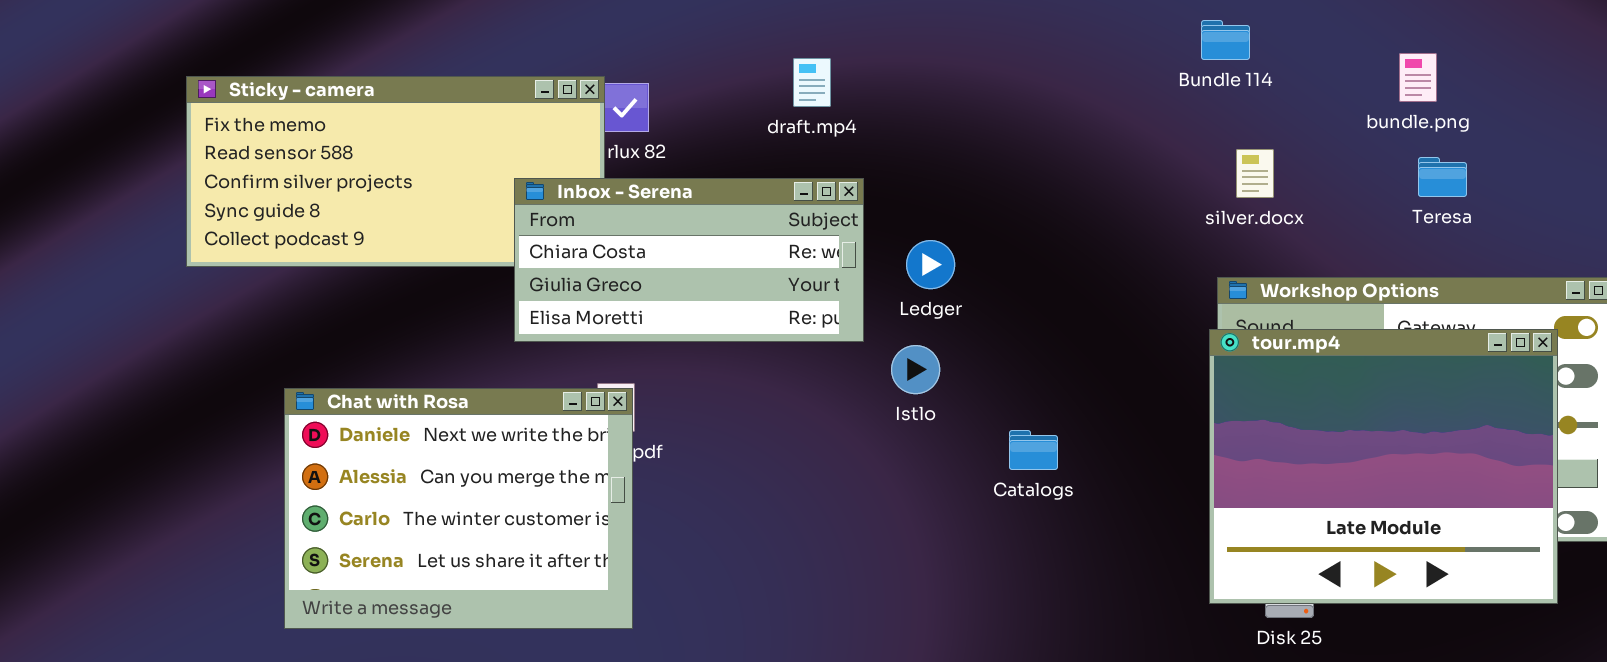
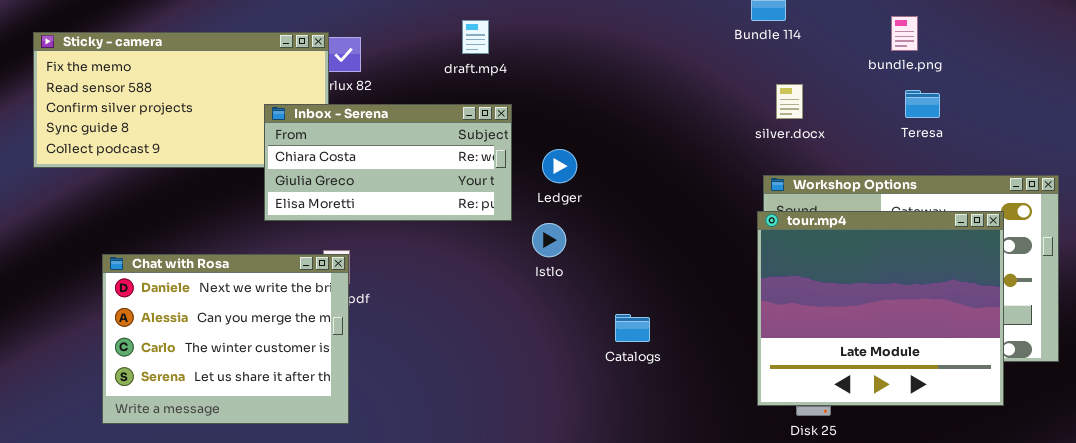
Catalogs: [1009,430,1058,470] -> [615,314,650,342], moved

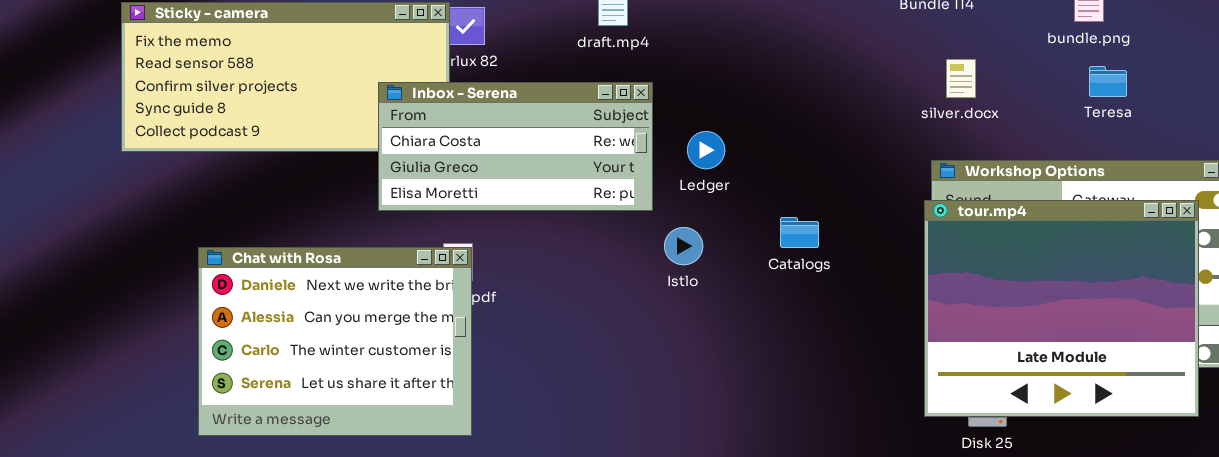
Istlo: [532,223,566,257] -> [664,227,703,265], moved
Catalogs: [615,314,650,342] -> [780,217,819,248], moved

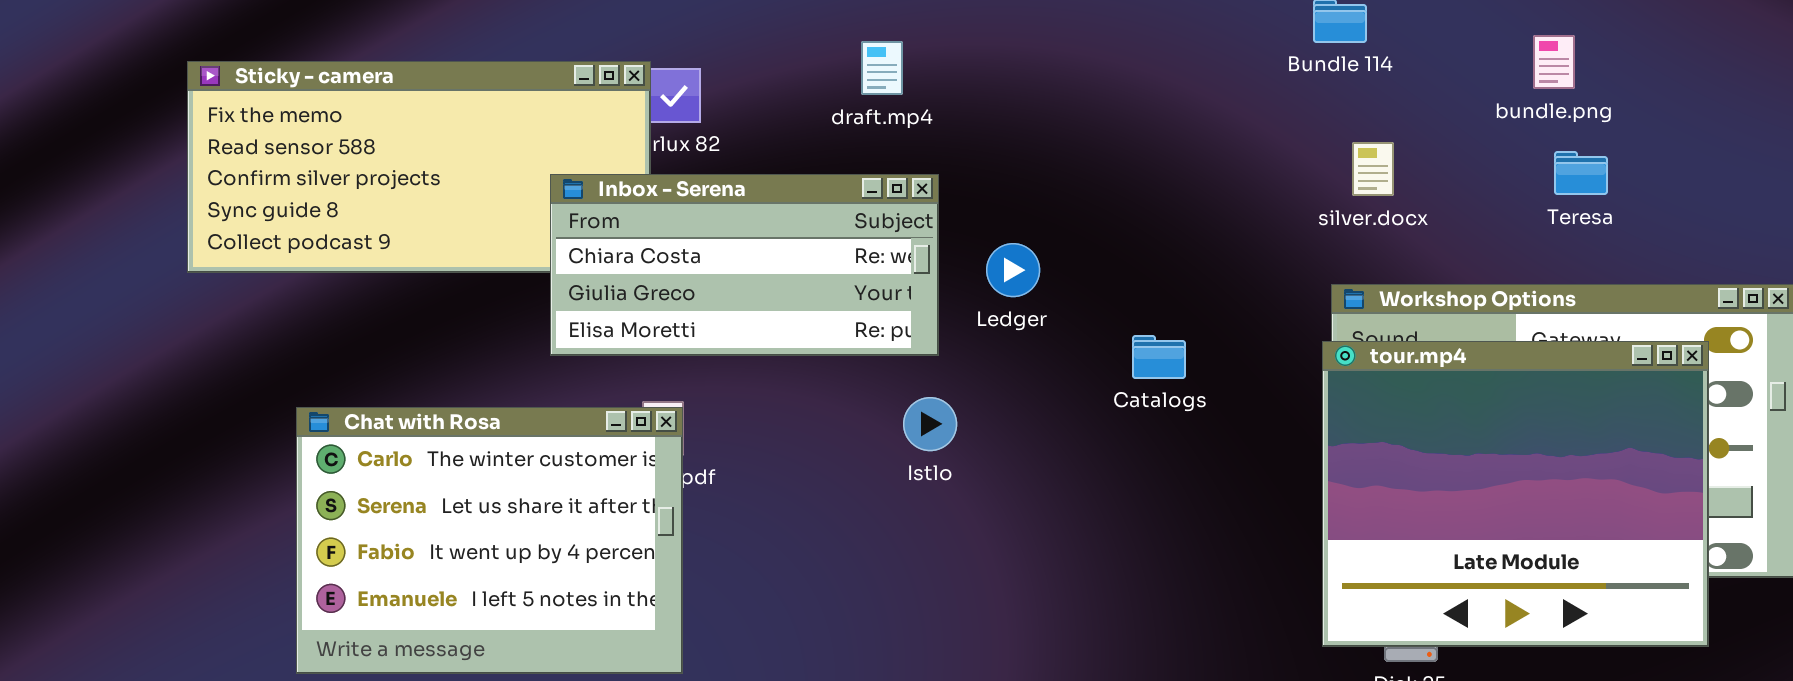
Catalogs: [780,217,819,248] -> [1132,335,1186,379], moved
Istlo: [664,227,703,265] -> [903,397,957,451], moved
Chat with Rosa: [198,247,472,436] -> [296,407,683,674], scrolled down 2 rows

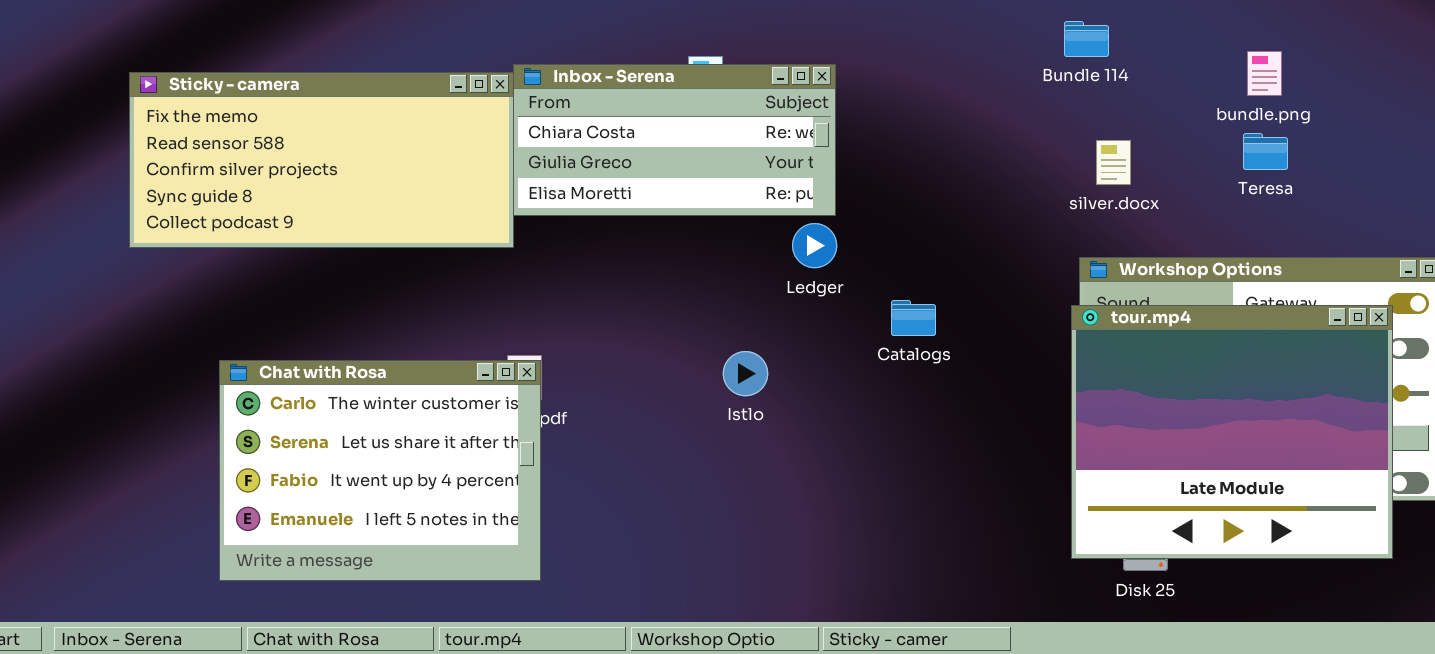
Teresa: [1554,151,1608,195] -> [1243,133,1288,170], moved
Inbox - Serena: [550,174,939,356] -> [513,64,836,216], moved
Catalogs: [1132,335,1186,379] -> [891,300,936,336], moved

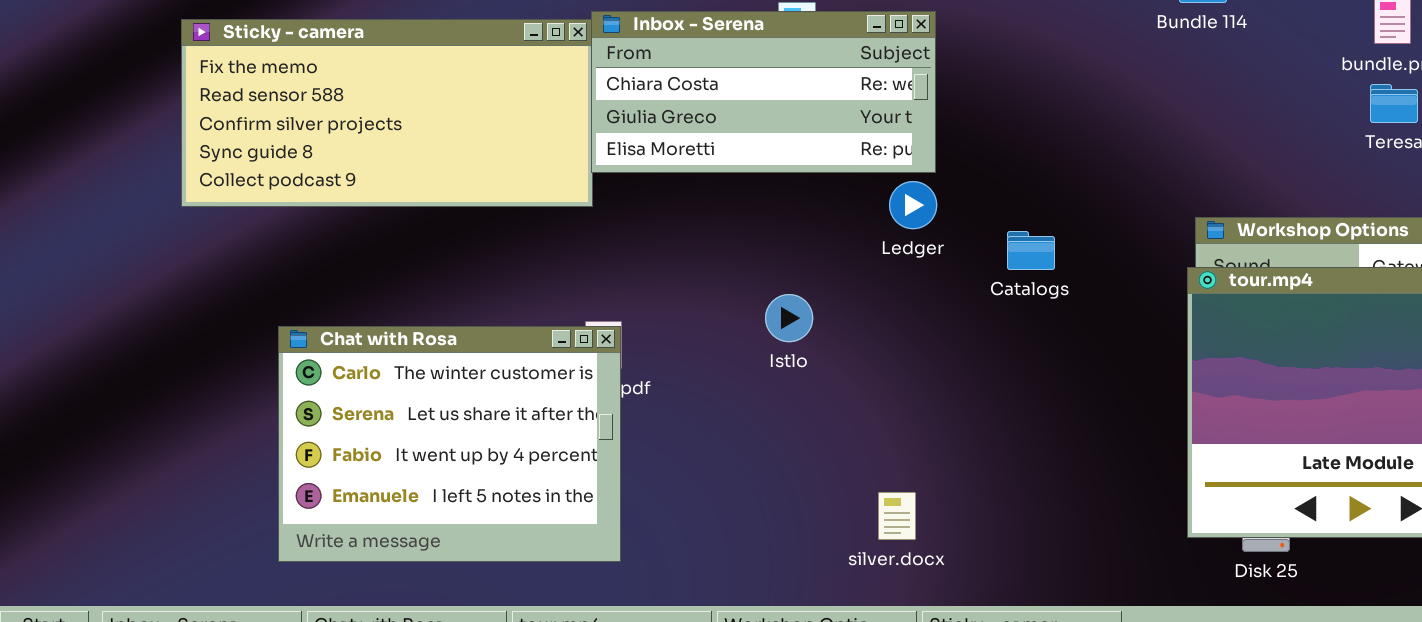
silver.docx: [1096,140,1131,185] -> [878,492,916,540], moved
Catalogs: [891,300,936,336] -> [1007,231,1055,270], moved
Istlo: [723,351,768,396] -> [765,294,813,342], moved

